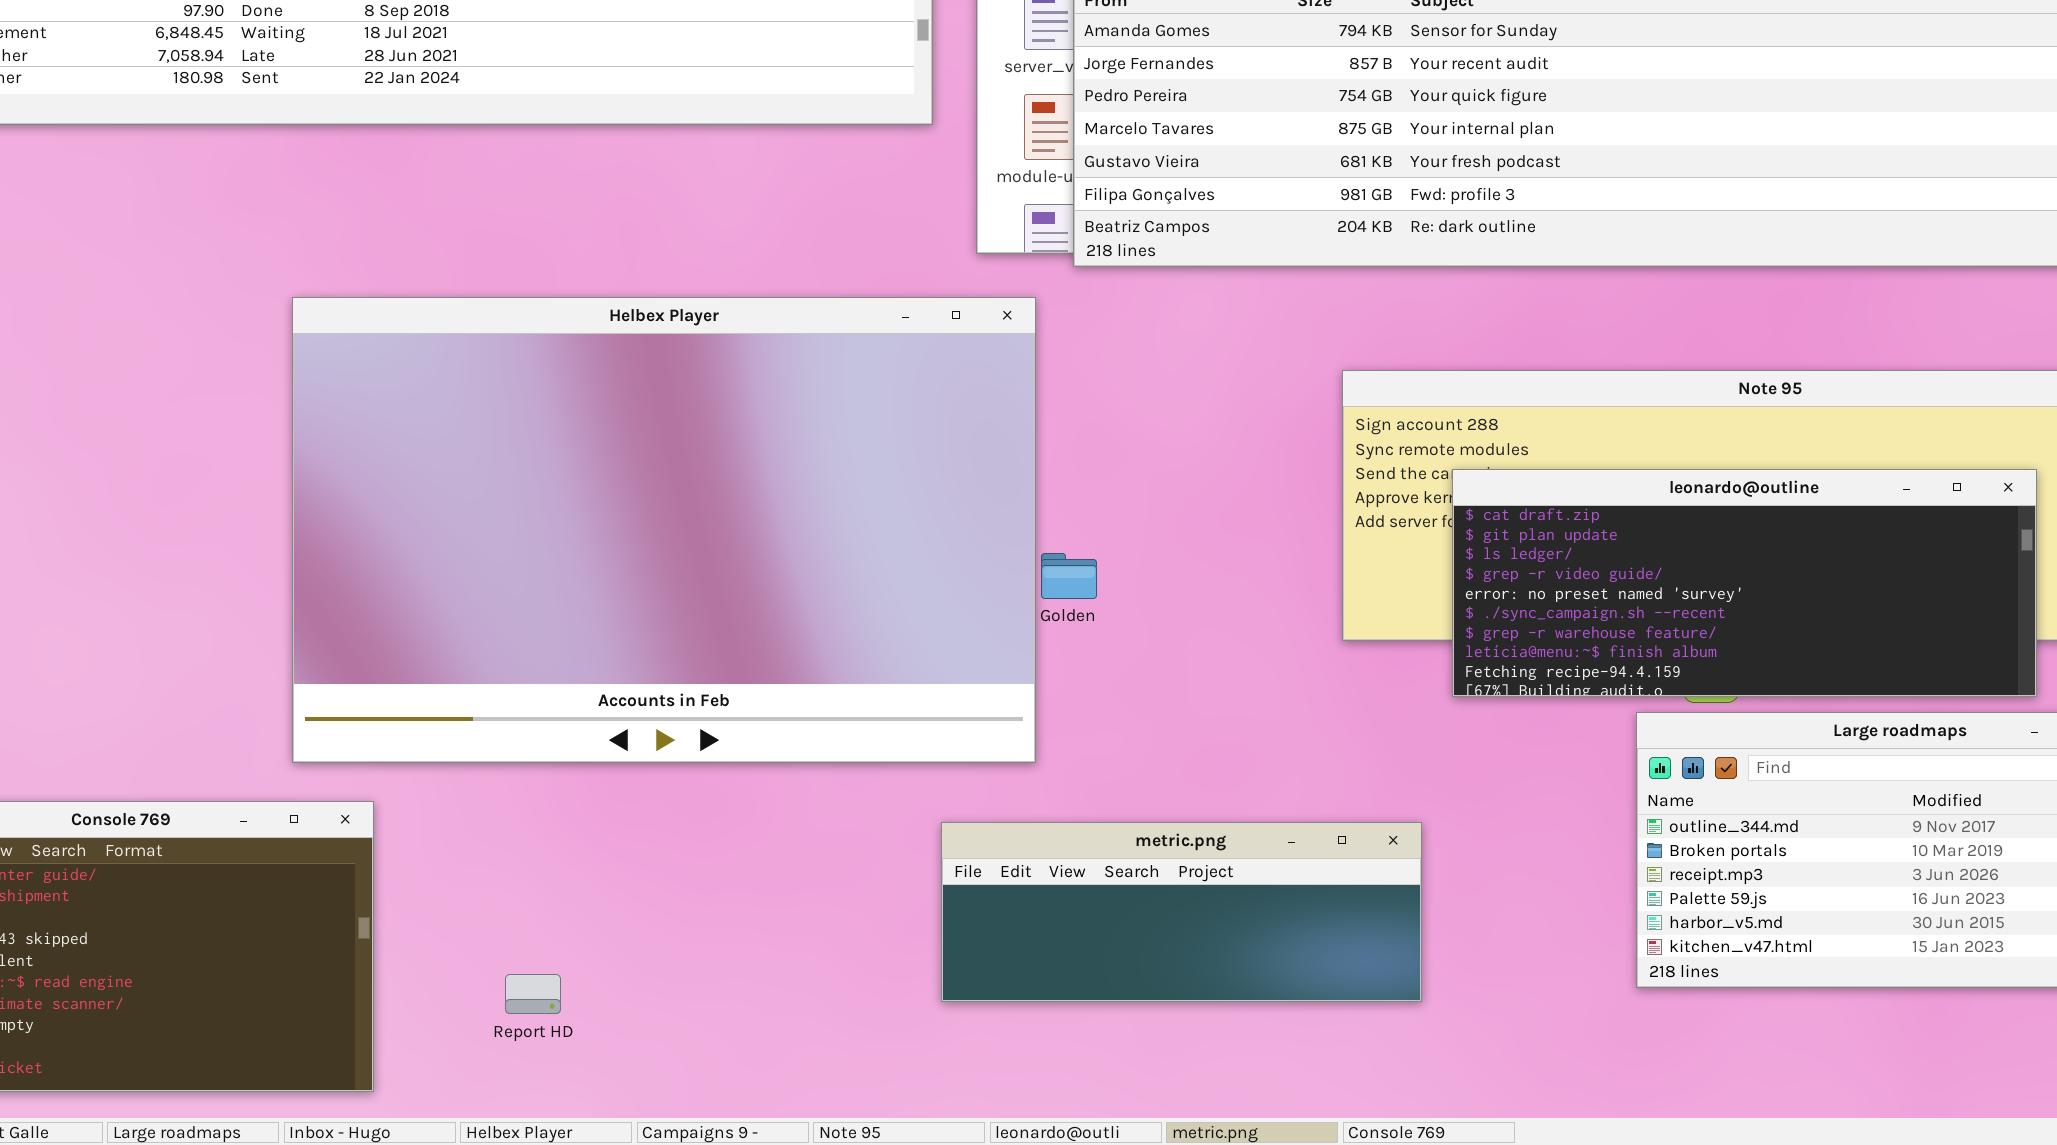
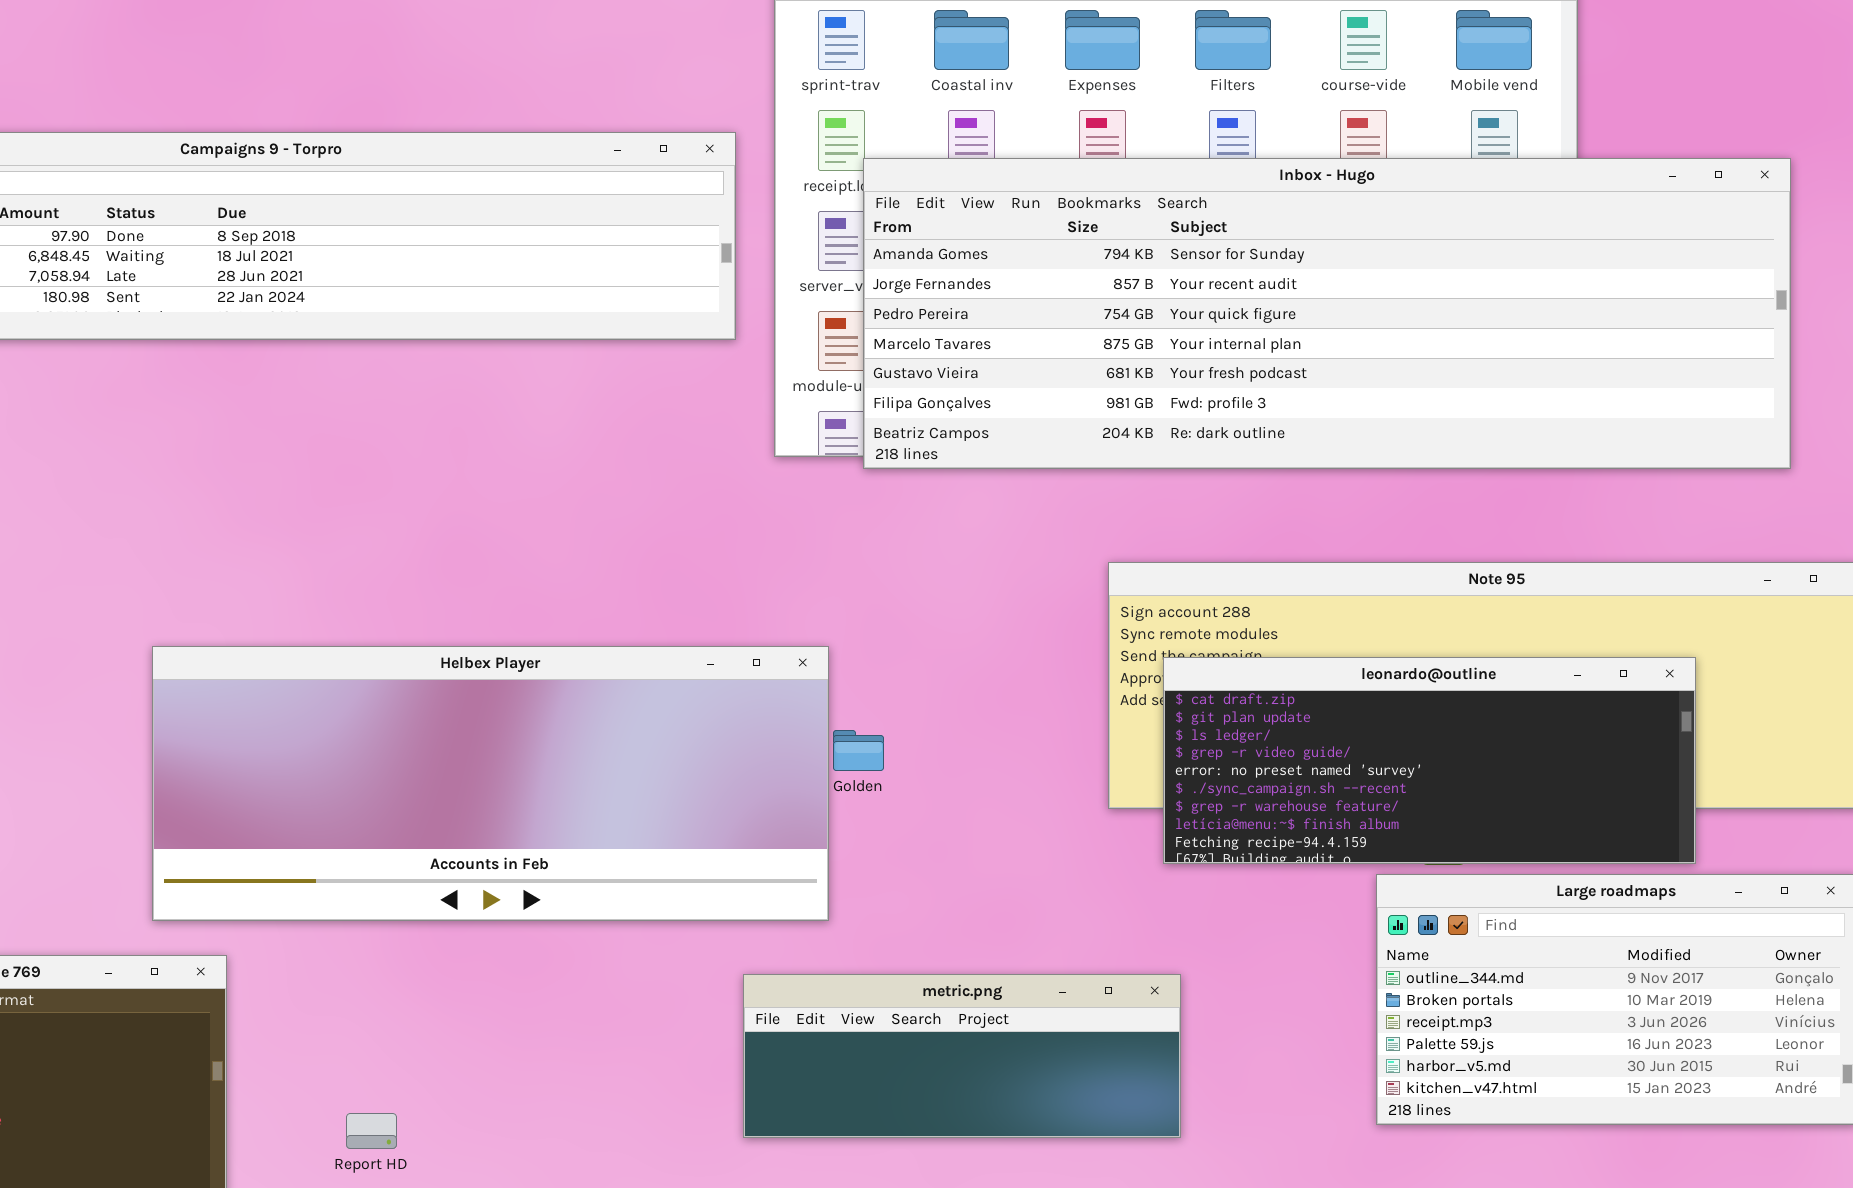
Helbex Player: [292,297,1036,763] -> [152,646,829,921], resized
leonardo@outline: [1452,469,2037,697] -> [1163,657,1696,864], moved

